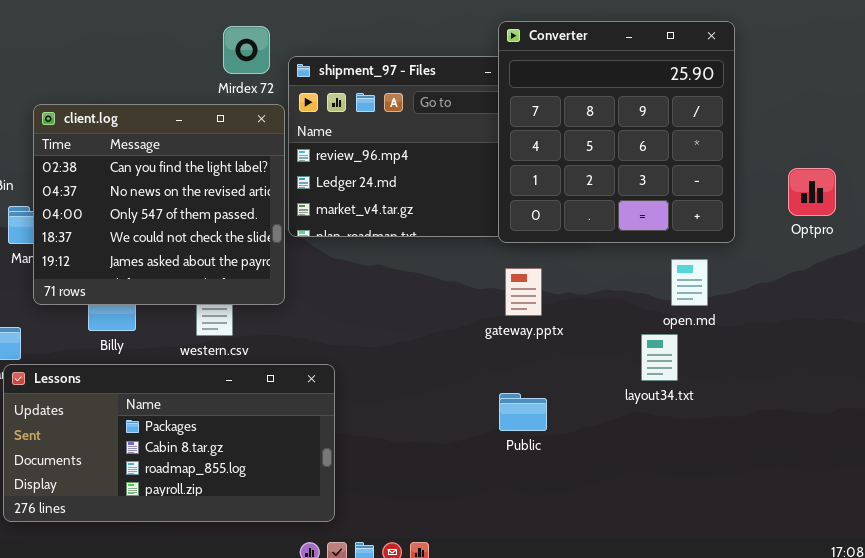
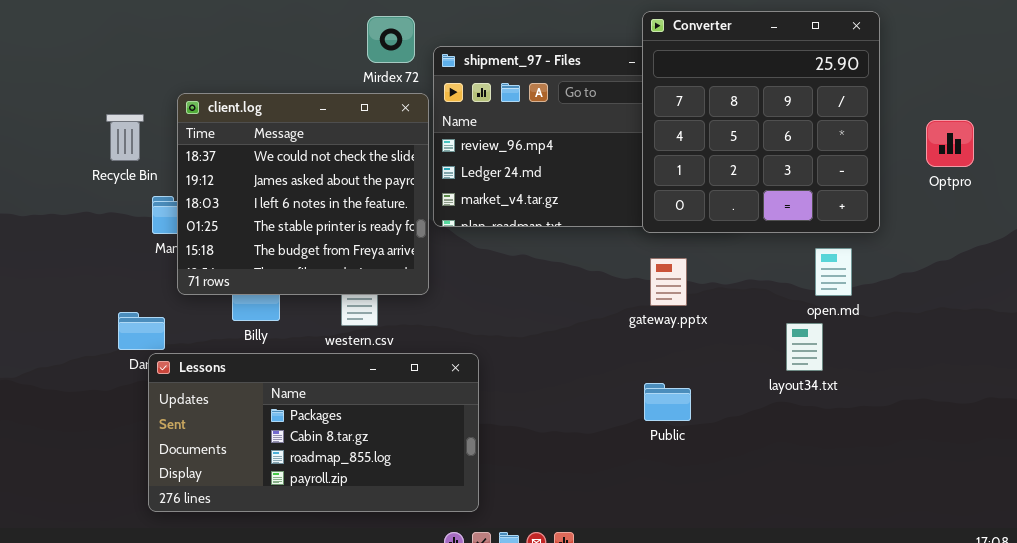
client.log: [33,104,285,305] -> [177,93,429,295], scrolled down 3 rows
Optpro: [788,168,836,216] -> [926,120,974,167], moved

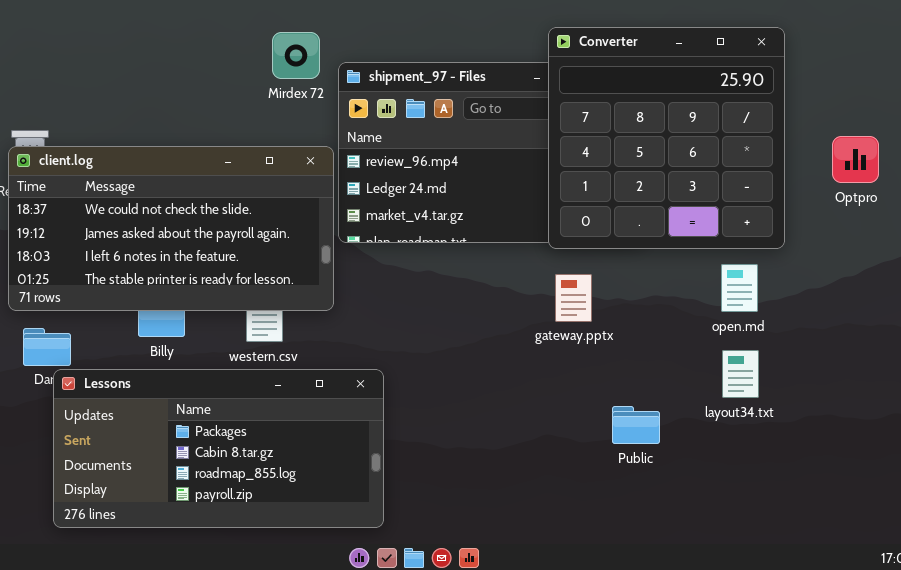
client.log: [177,93,429,295] -> [8,146,334,311], resized
layout34.txt: [786,323,823,371] -> [722,350,759,398], moved
Public: [644,383,691,421] -> [612,406,660,444], moved

